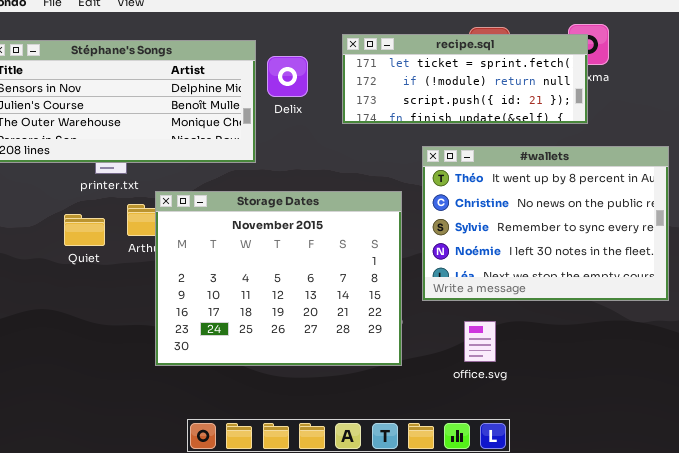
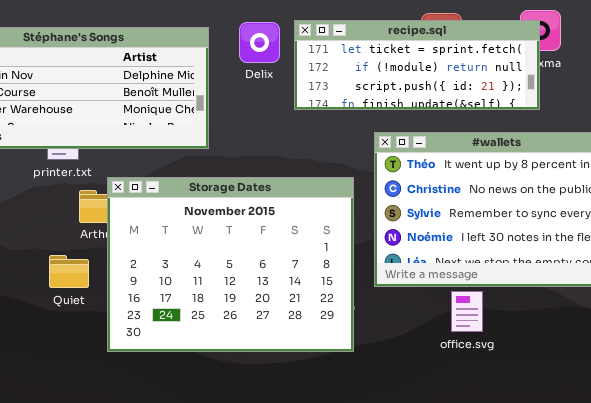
Delix: [267,56,308,97] -> [239,22,280,63], moved
Quiet: [64,214,105,246] -> [49,255,89,288], moved
office.svg: [464,321,496,362] -> [451,291,483,332], moved

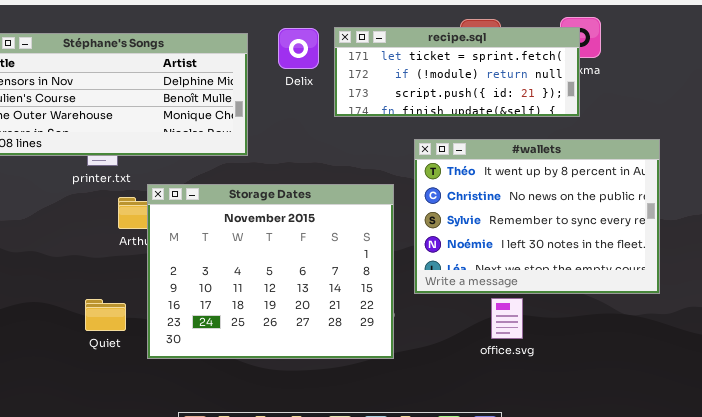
Quiet: [49,255,89,288] -> [85,299,126,331], moved

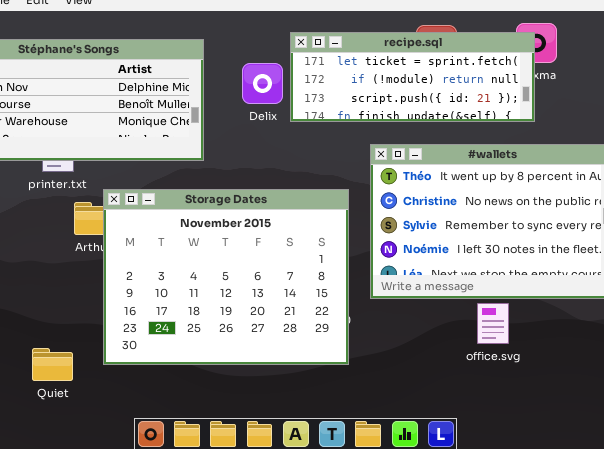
Delix: [278,28,319,69] -> [242,63,283,104], moved
office.svg: [491,298,523,339] -> [477,303,509,344], moved
Quiet: [85,299,126,331] -> [32,348,73,381], moved

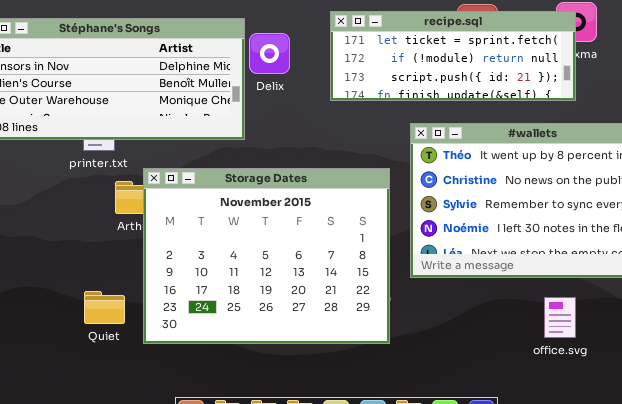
Delix: [242,63,283,104] -> [249,33,290,74], moved
office.svg: [477,303,509,344] -> [544,297,576,338], moved
Quiet: [32,348,73,381] -> [84,291,125,324], moved

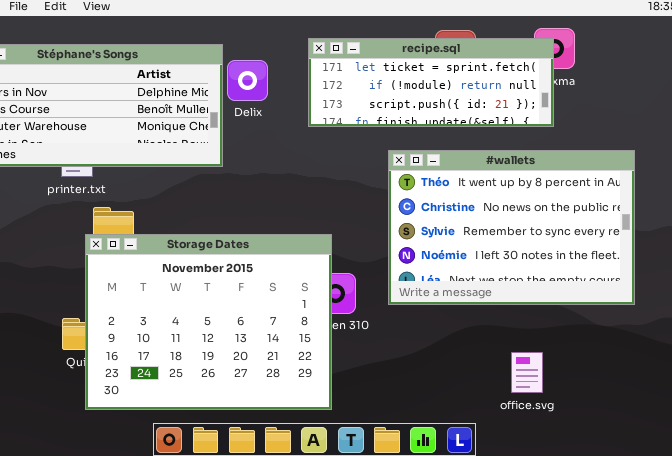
Storage Dates: [143,168,390,344] -> [85,234,332,410], moved
office.svg: [544,297,576,338] -> [511,352,543,393], moved

